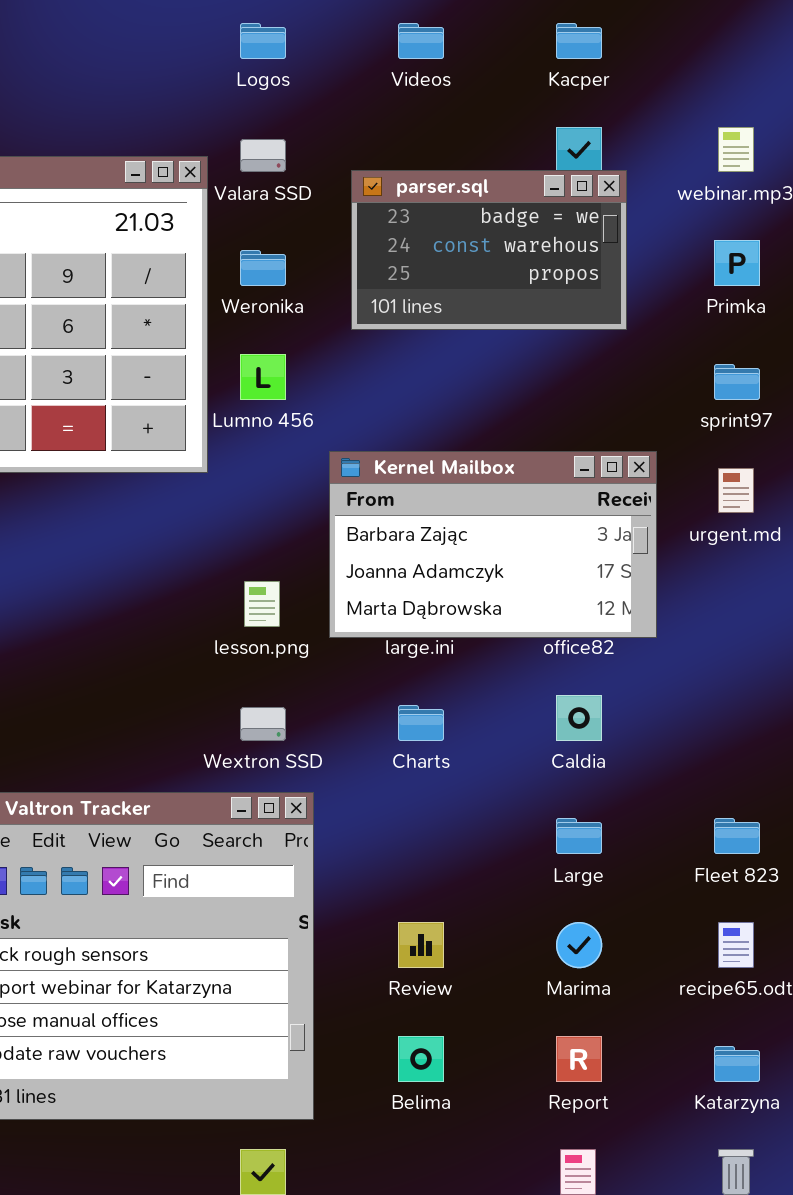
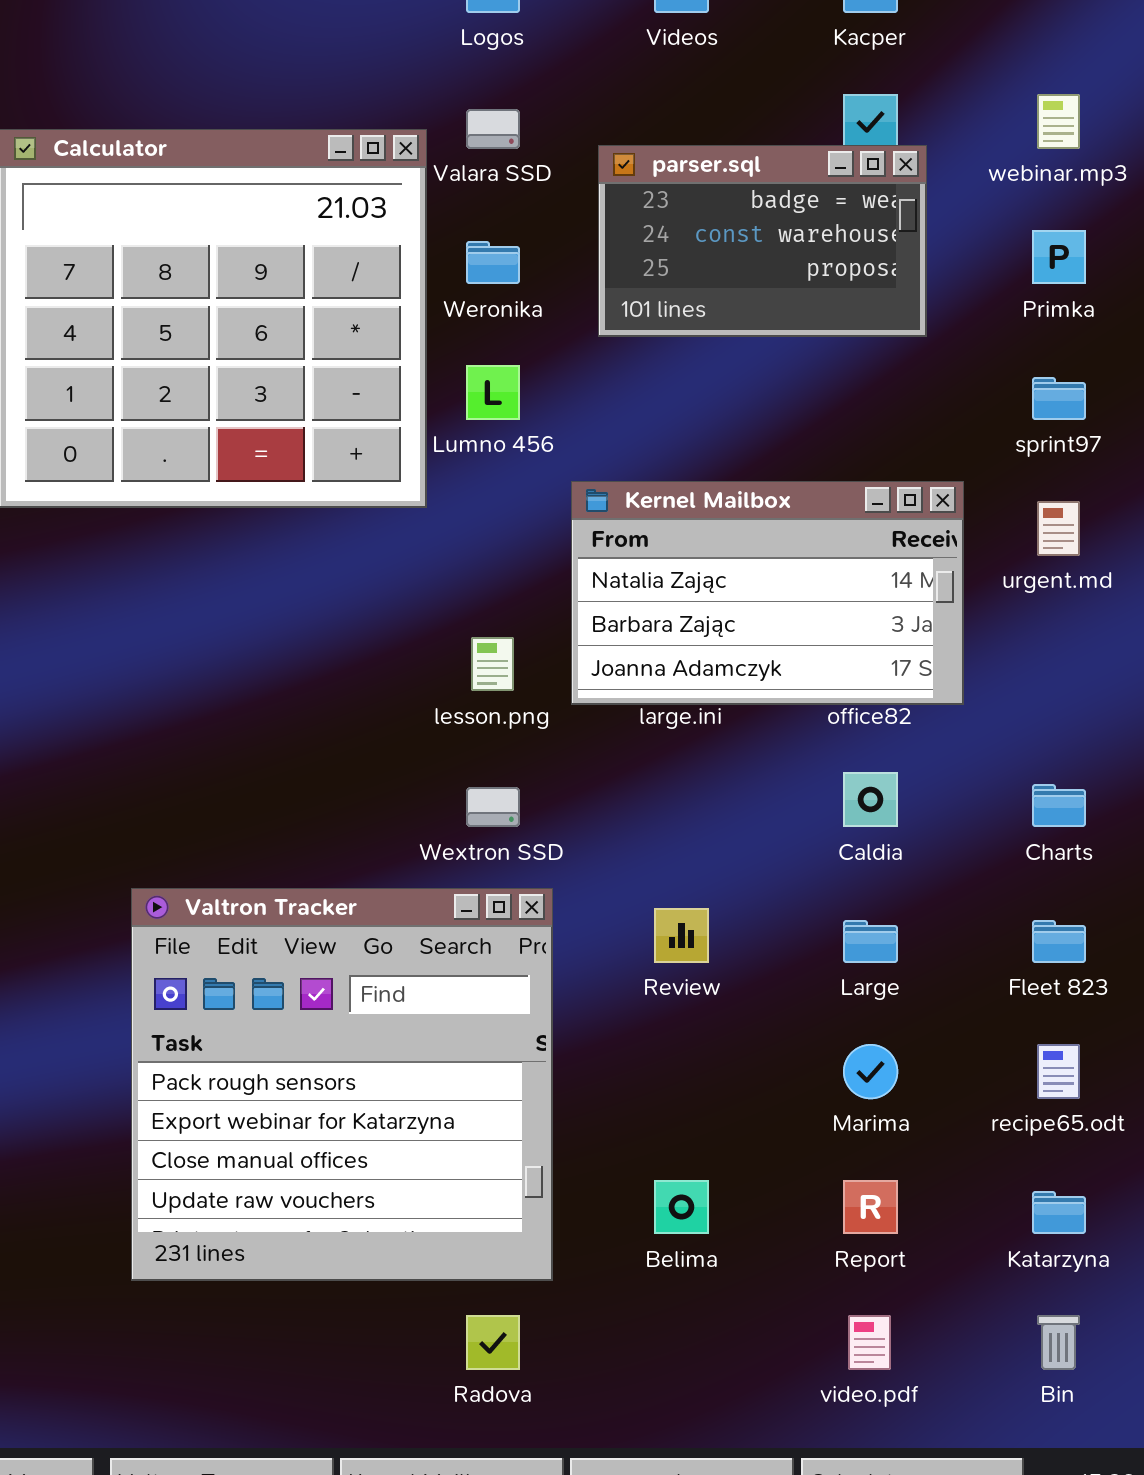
Kernel Mailbox: [329,451,657,638] -> [571,481,964,705], scrolled up 1 row
Charts: [398,705,444,741] -> [1032,784,1086,827], moved
Review: [398,922,444,968] -> [654,908,709,963], moved

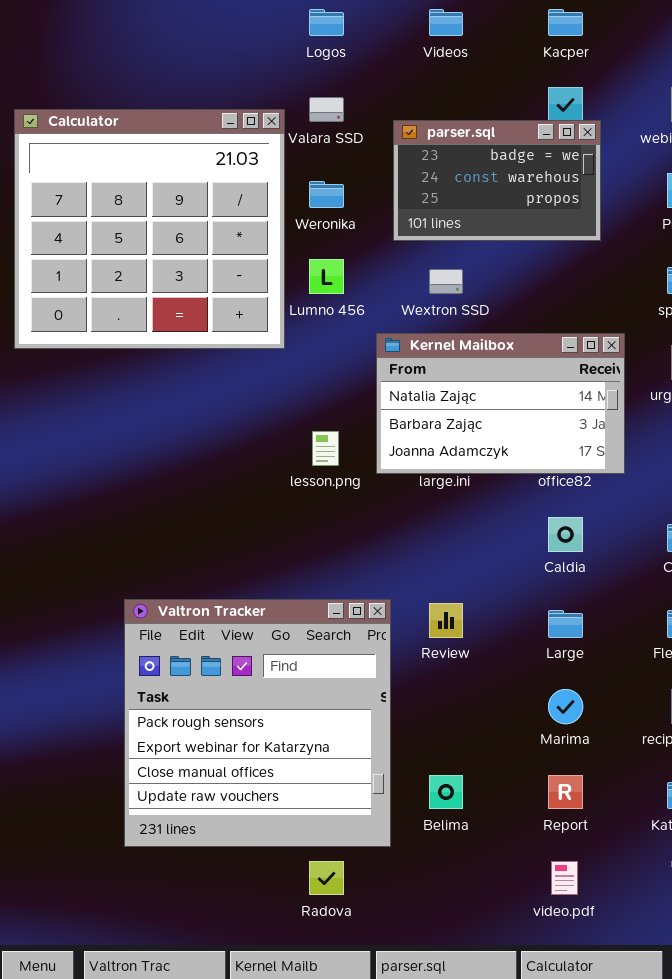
Wextron SSD: [466,787,520,827] -> [429,269,463,294], moved
Valtron Tracker: [131,888,553,1281] -> [124,599,391,847], moved

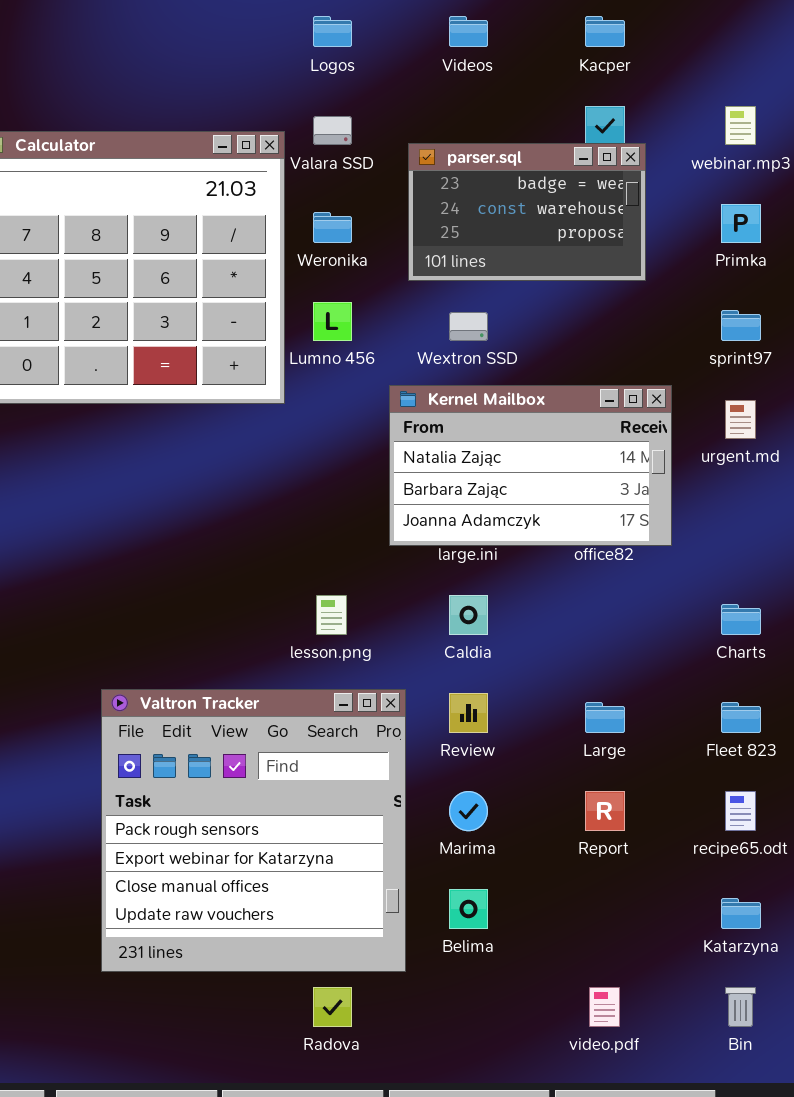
lesson.png: [312,431,339,466] -> [316,595,347,635], moved
Caldia: [548,517,583,552] -> [449,595,488,635], moved
Marima: [548,689,583,724] -> [449,791,488,831], moved
Report: [548,775,583,809] -> [585,791,625,831], moved

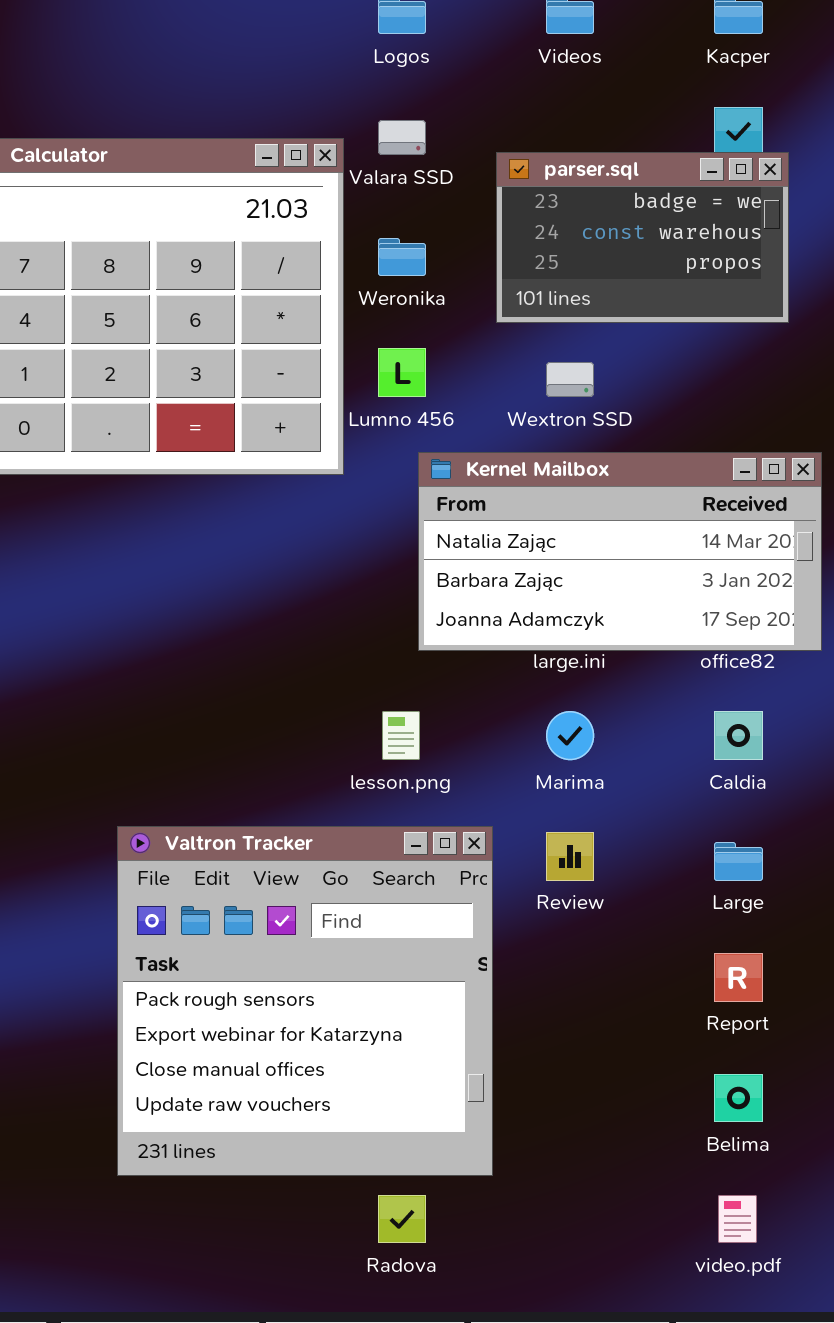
Kernel Mailbox: [389,385,672,546] -> [418,452,822,651], resized
Caldia: [449,595,488,635] -> [714,711,763,760], moved
Marima: [449,791,488,831] -> [546,711,594,760], moved
Belima: [449,889,488,929] -> [714,1074,763,1122], moved

